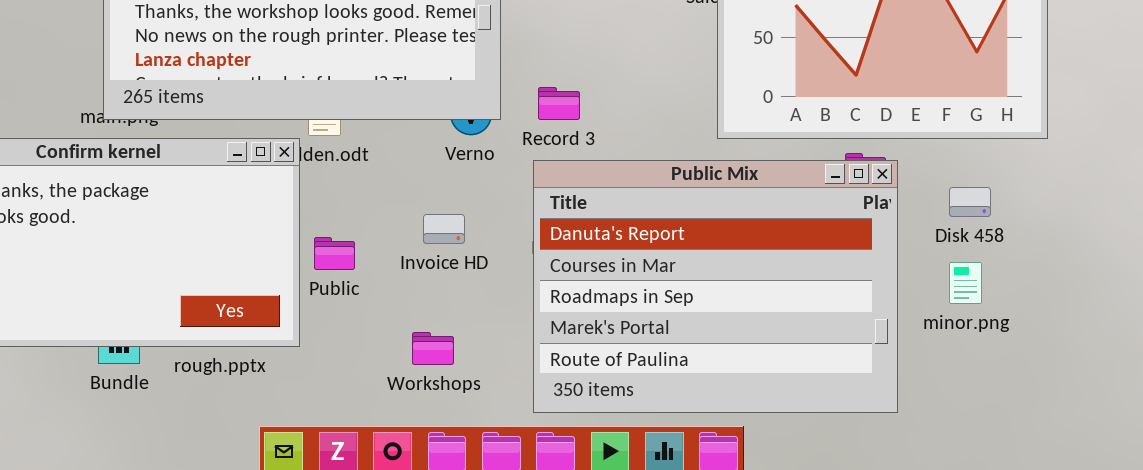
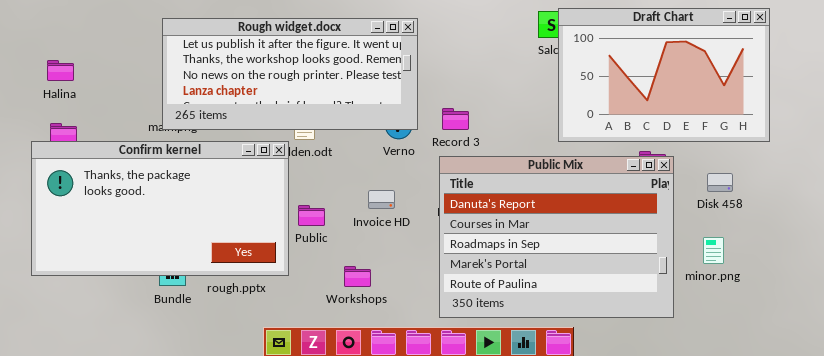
minor.png: [949,262,982,304] -> [703,237,724,264], moved
Workshops: [412,332,454,365] -> [344,266,371,287], moved

